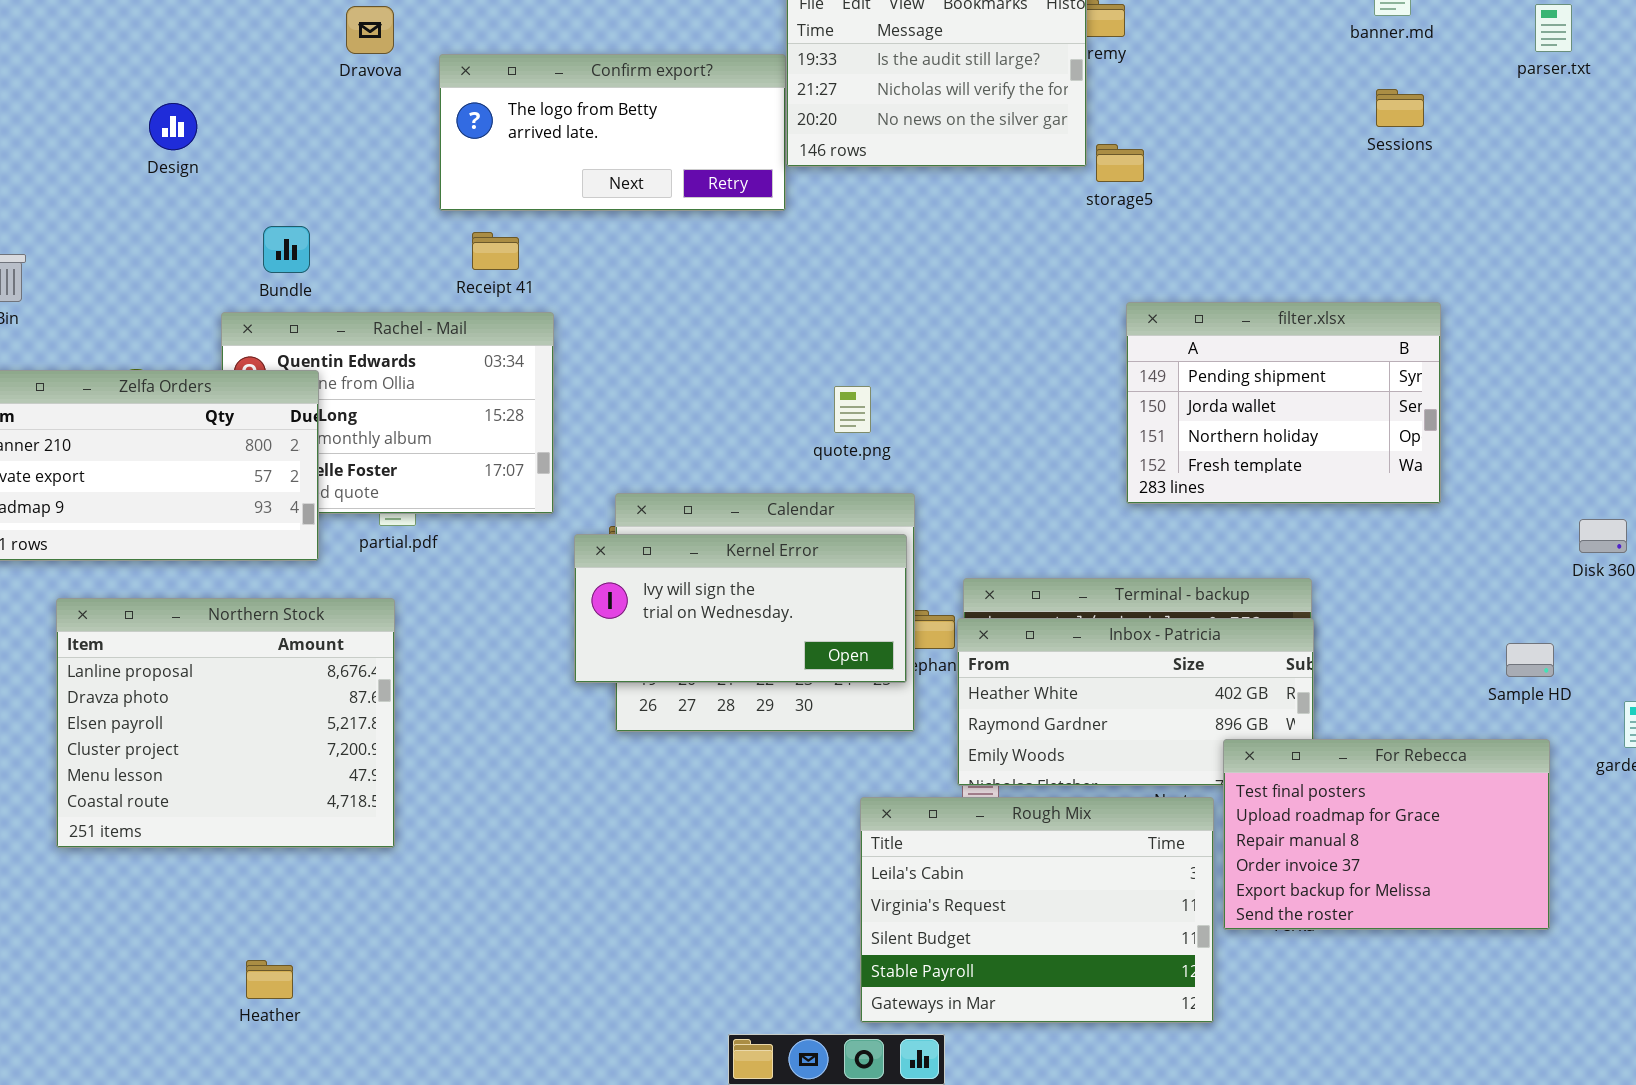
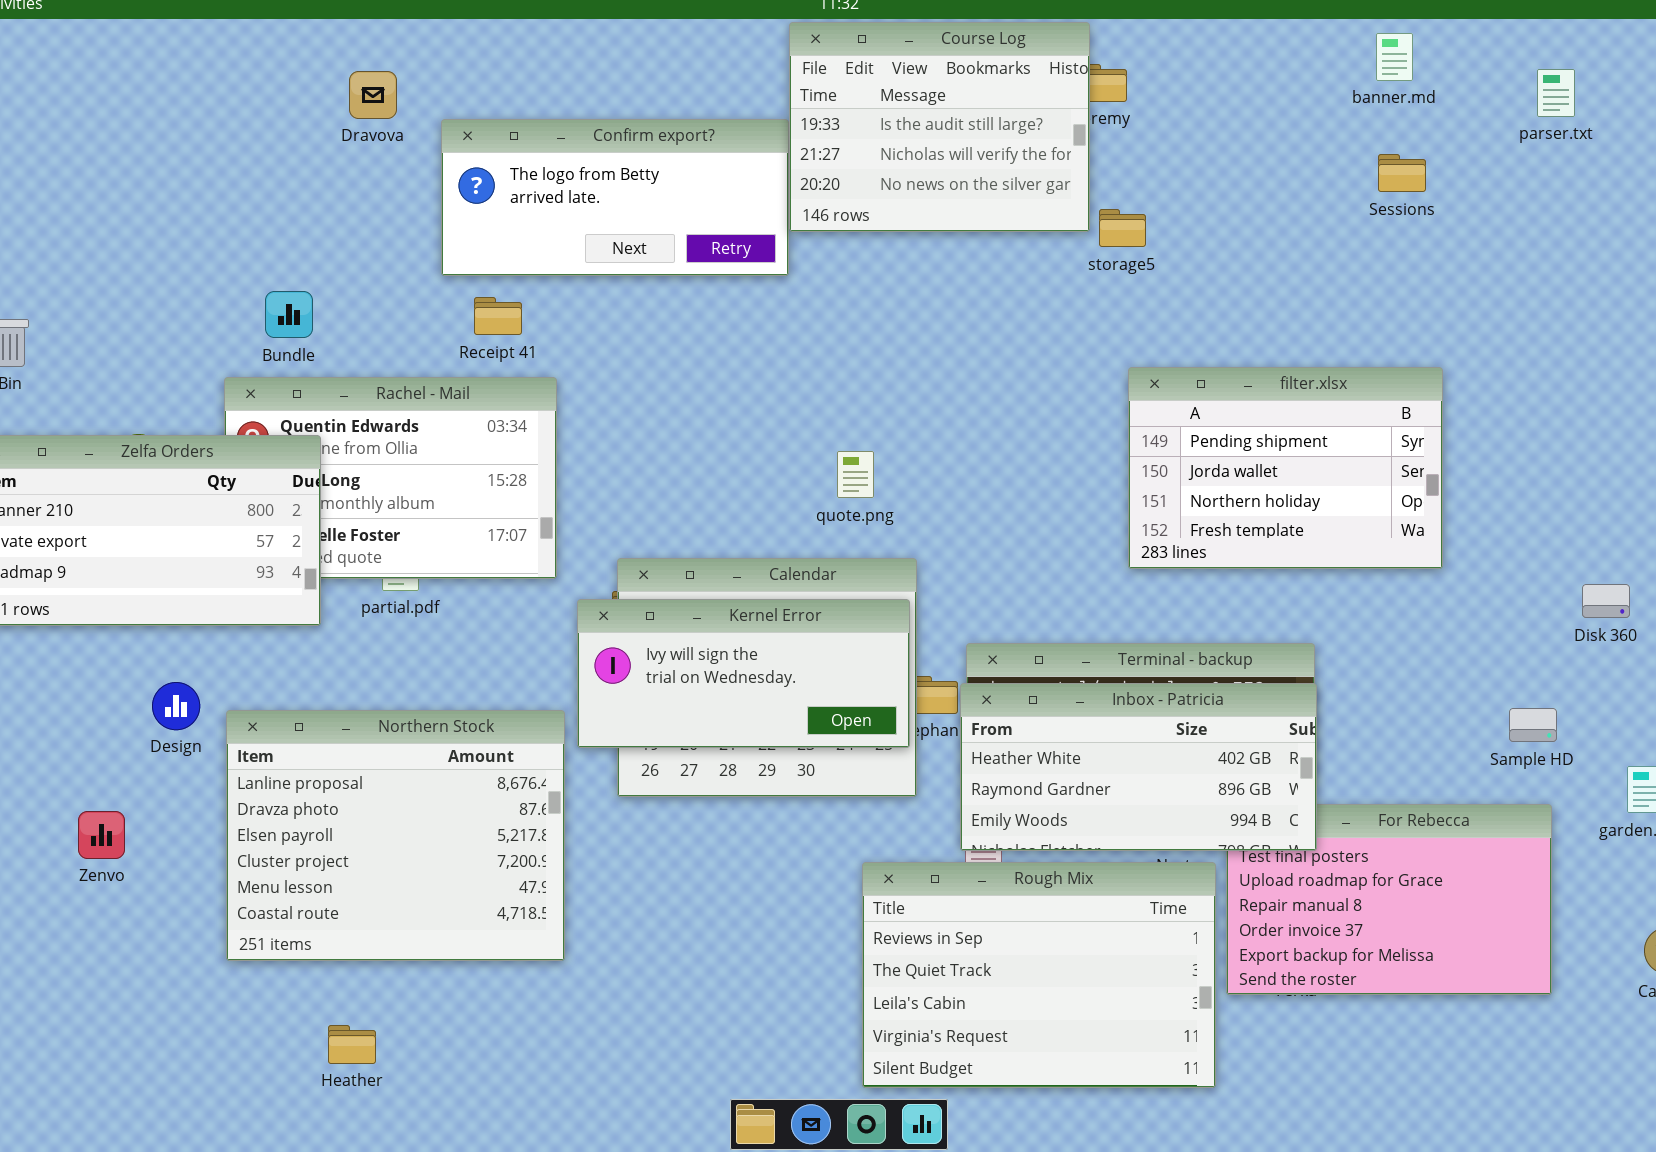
Design: [149,103,197,150] -> [152,682,200,730], moved
Northern Stock: [56,598,395,848] -> [226,710,565,961], moved
Inbox - Patricia: [957,618,1314,786] -> [960,683,1317,851], raised
Rough Mix: [860,797,1214,1023] -> [862,862,1216,1088], scrolled up 2 rows
Heather: [246,960,293,999] -> [328,1025,376,1064], moved

